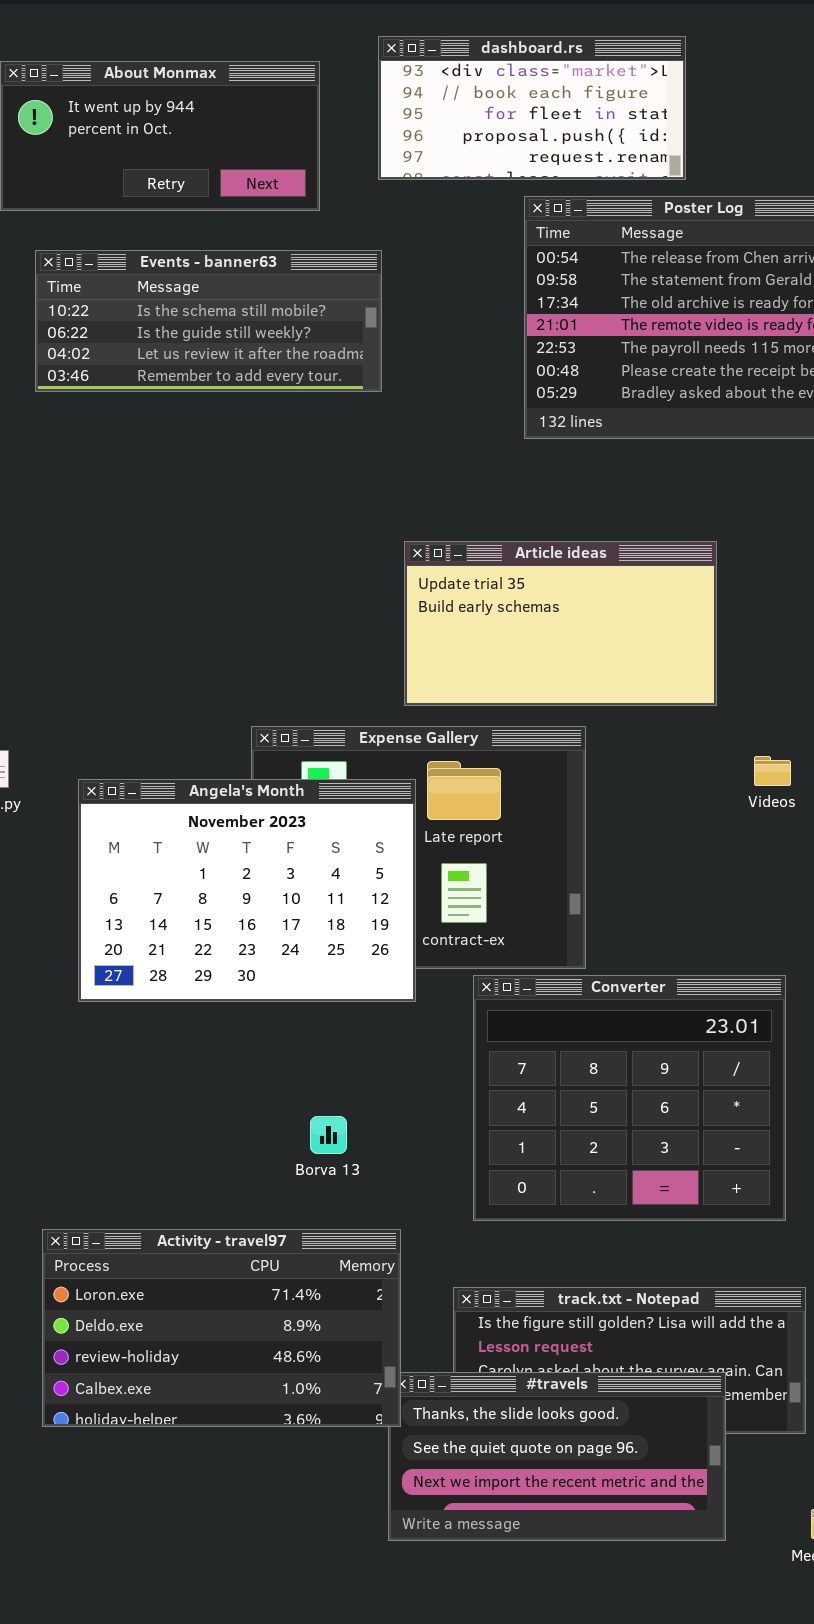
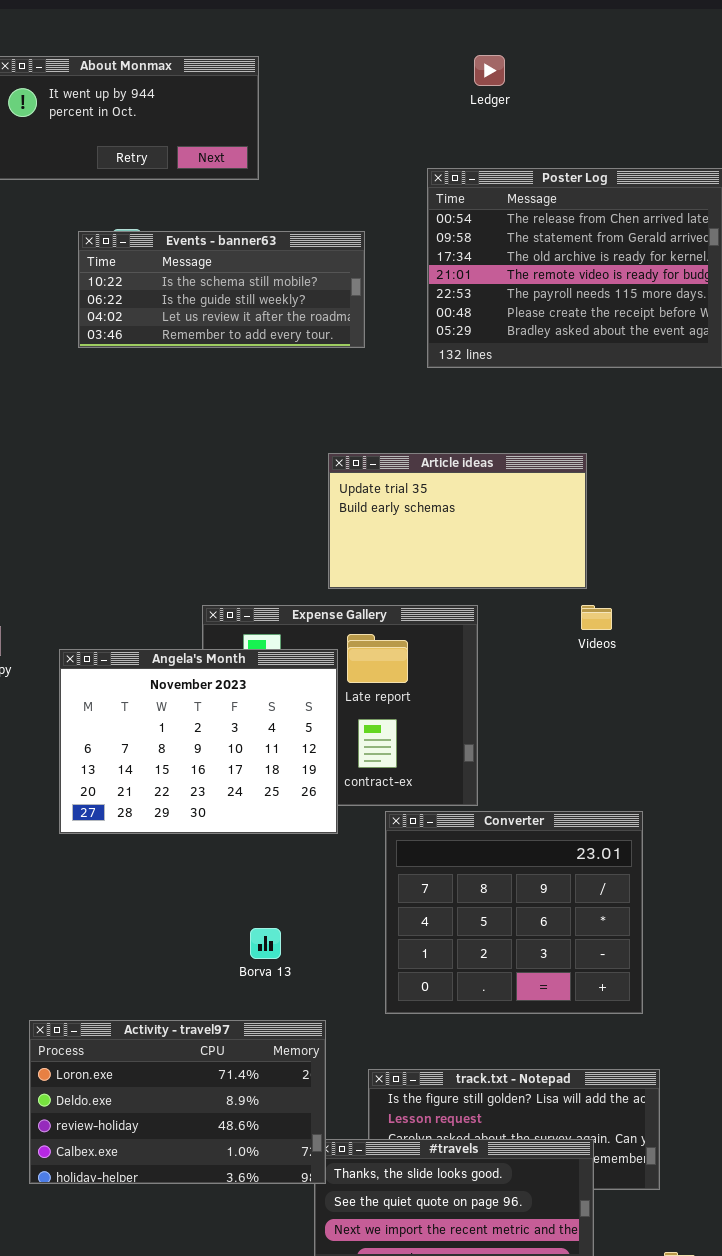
dashboard.rs: [378,36,686,180] -> none, closed
Events - banner63: [35,250,382,392] -> [78,231,365,348], moved
Videos: [754,756,791,786] -> [581,605,612,630], moved

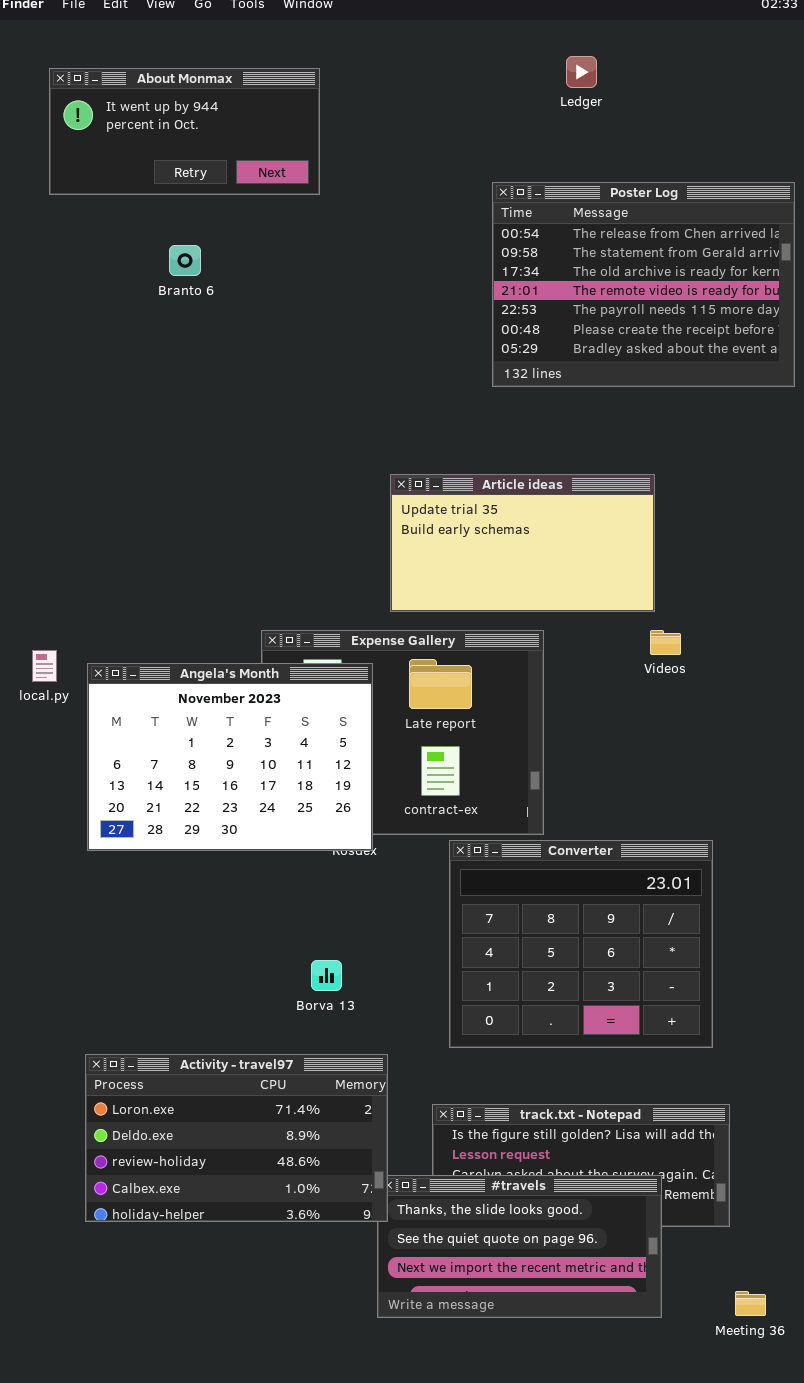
Ledger: [474,55,505,86] -> [566,56,597,88], moved
Events - banner63: [78,231,365,348] -> none, closed
Angela's Month: [59,649,338,834] -> [87,663,373,851], moved

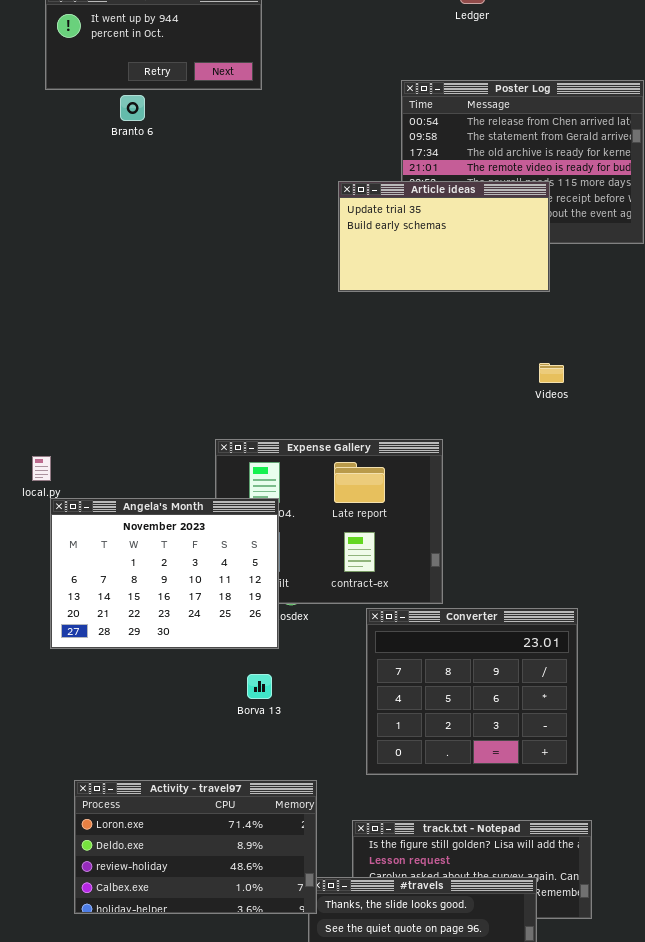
Branto 6: [169,245,201,276] -> [120,95,145,121], moved
Article ideas: [390,474,655,612] -> [338,181,550,292], moved
Videos: [650,630,681,655] -> [539,363,564,383], moved
Angela's Month: [87,663,373,851] -> [50,498,279,649], moved
Borva 13: [311,960,342,991] -> [247,674,272,699], moved

